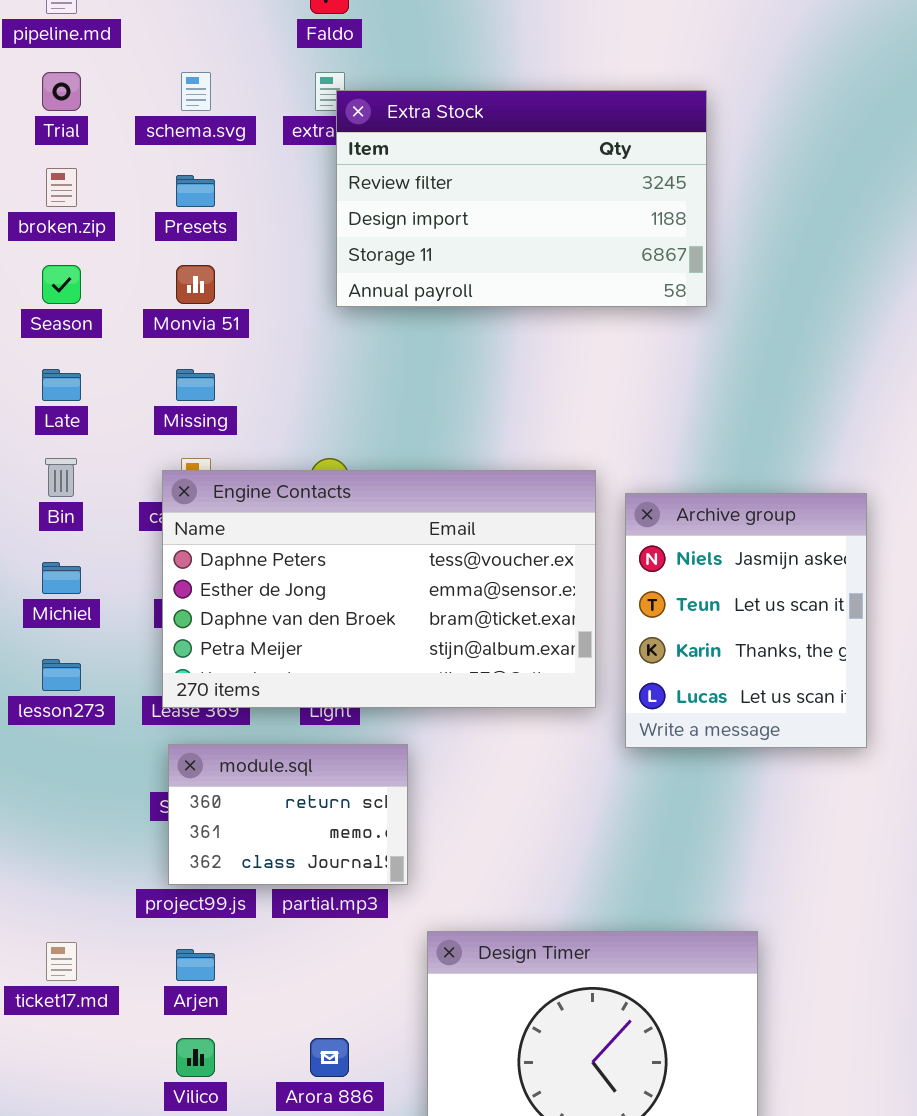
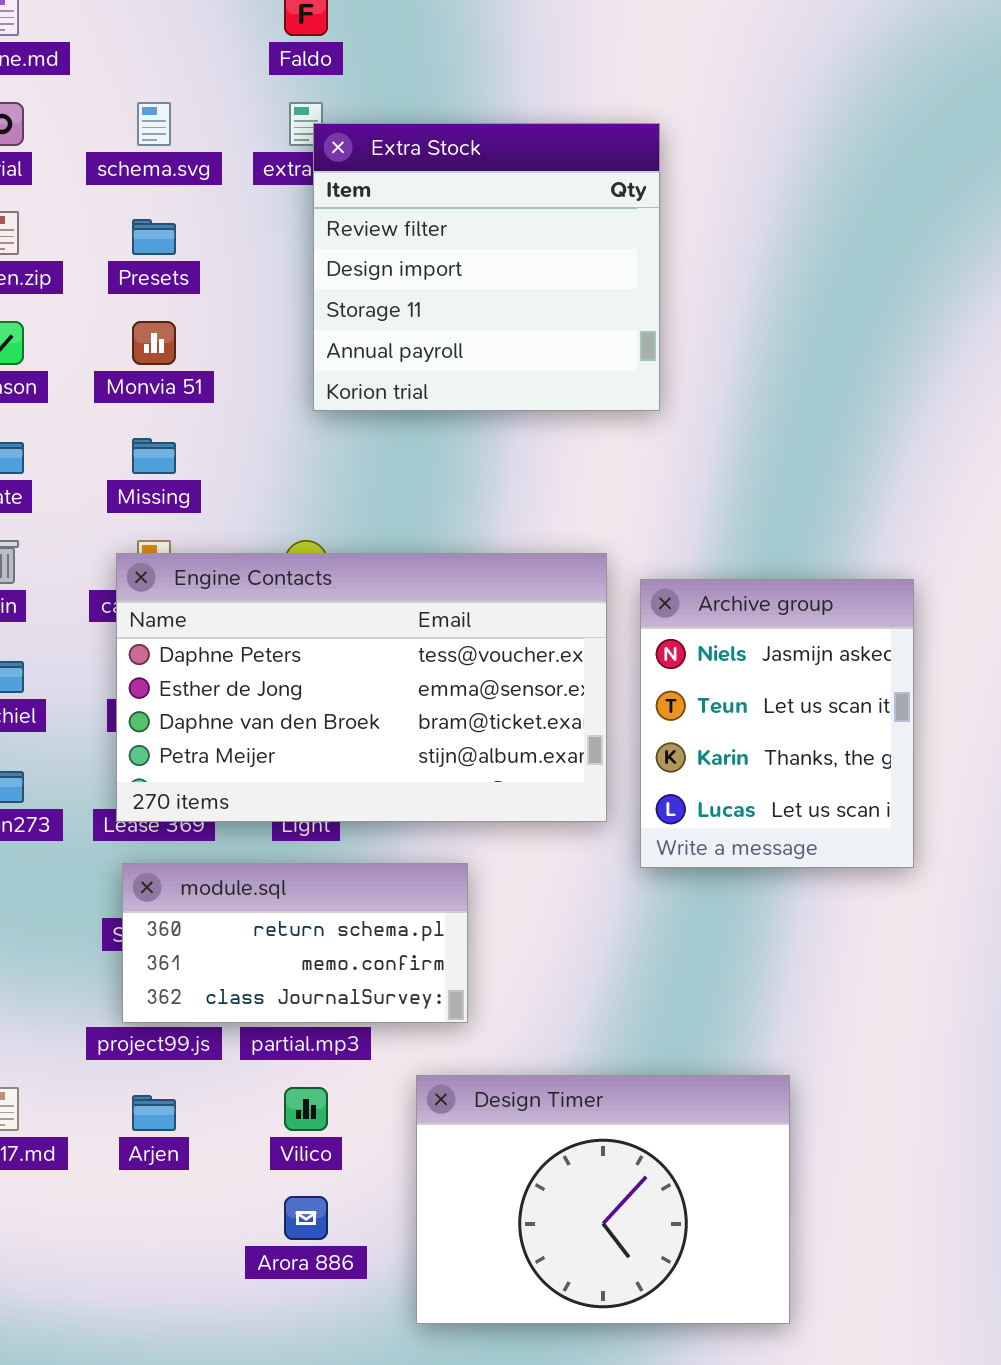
Extra Stock: [336,90,707,307] -> [313,123,660,411], resized
module.sql: [168,744,408,885] -> [122,863,468,1023], resized
Vilico: [176,1038,215,1077] -> [284,1087,328,1131], moved

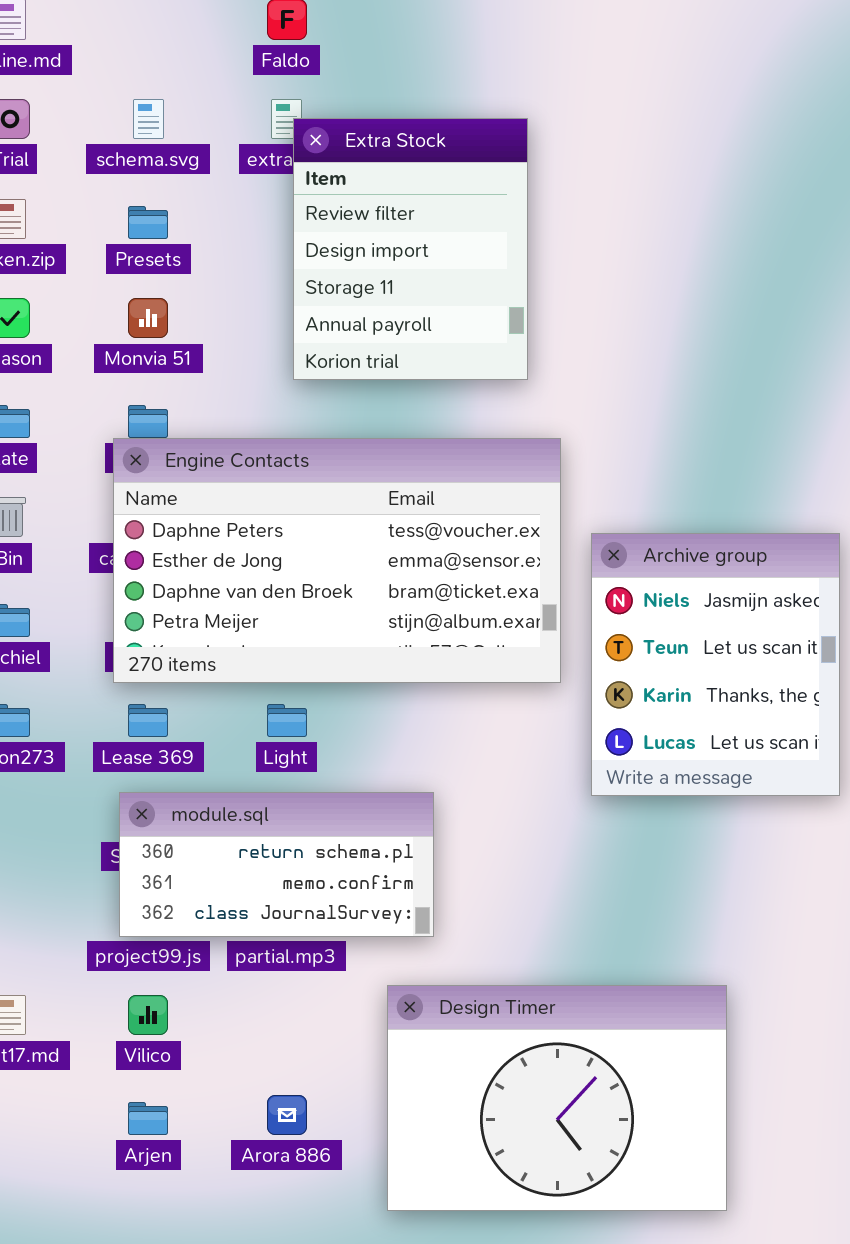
Extra Stock: [313,123,660,411] -> [293,118,528,380], resized
Engine Contacts: [116,553,607,822] -> [113,438,561,683], moved
Vilico: [284,1087,328,1131] -> [128,995,168,1035], moved
Arjen: [132,1095,176,1131] -> [128,1102,168,1135], moved

